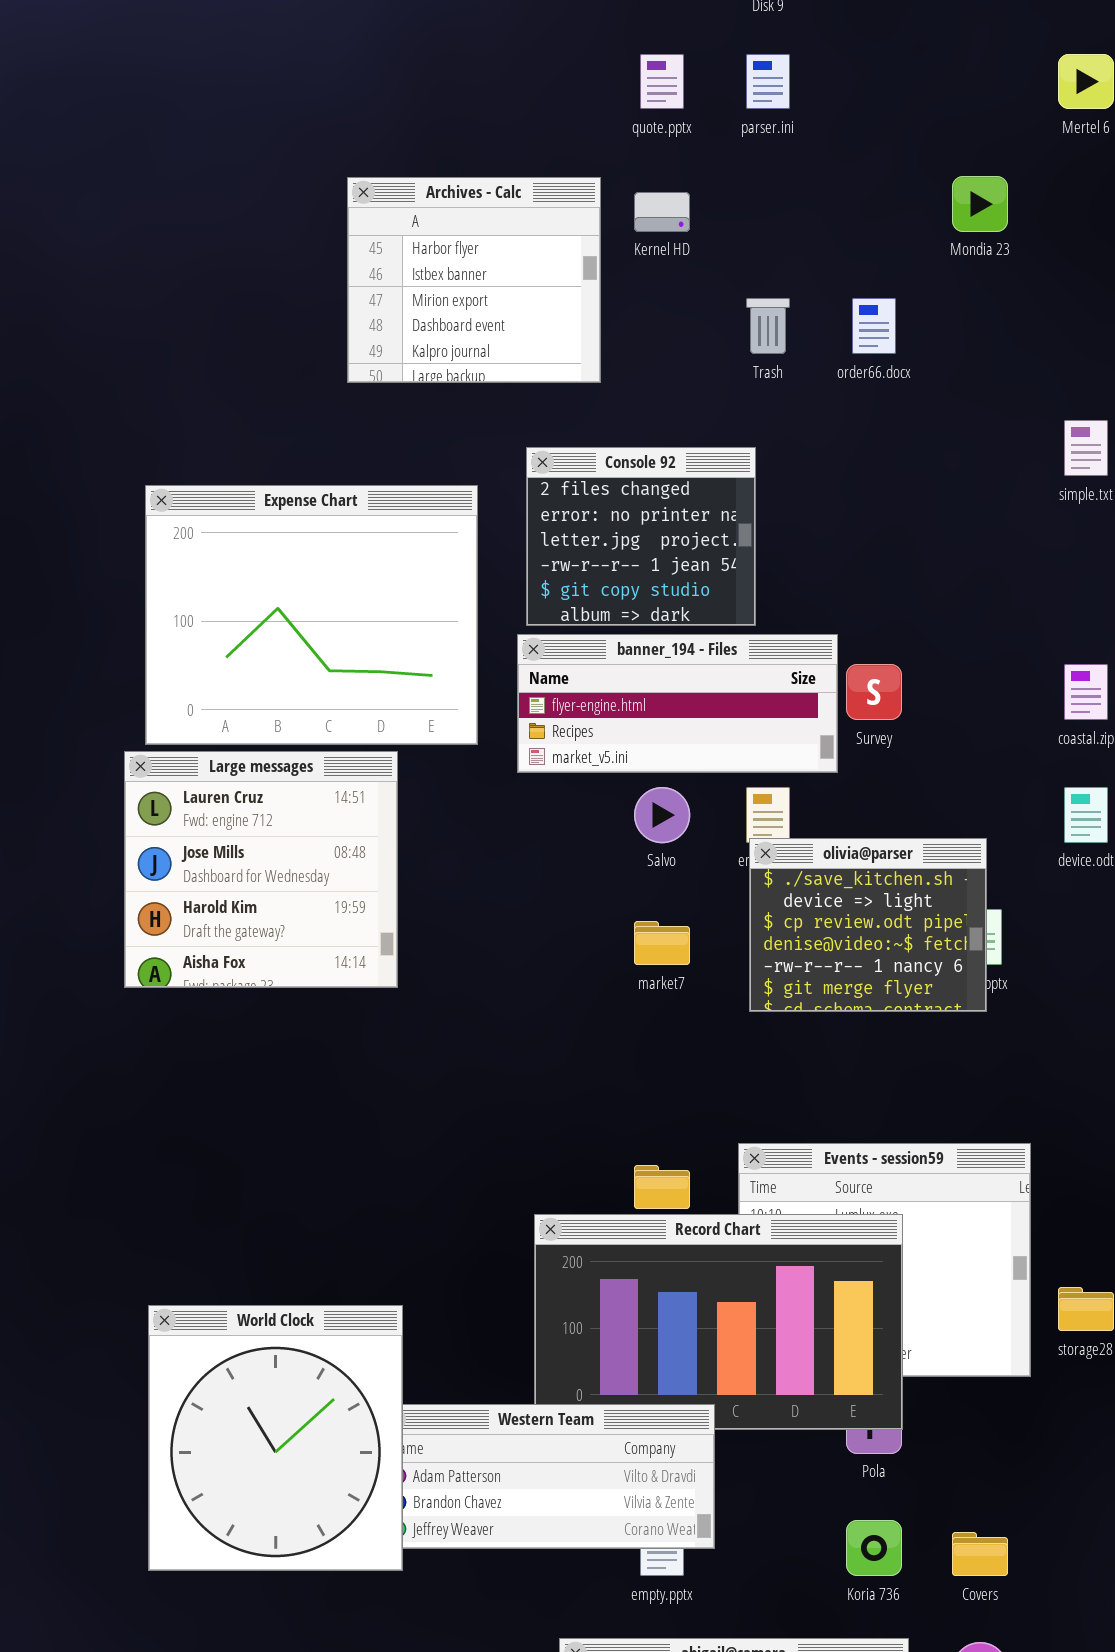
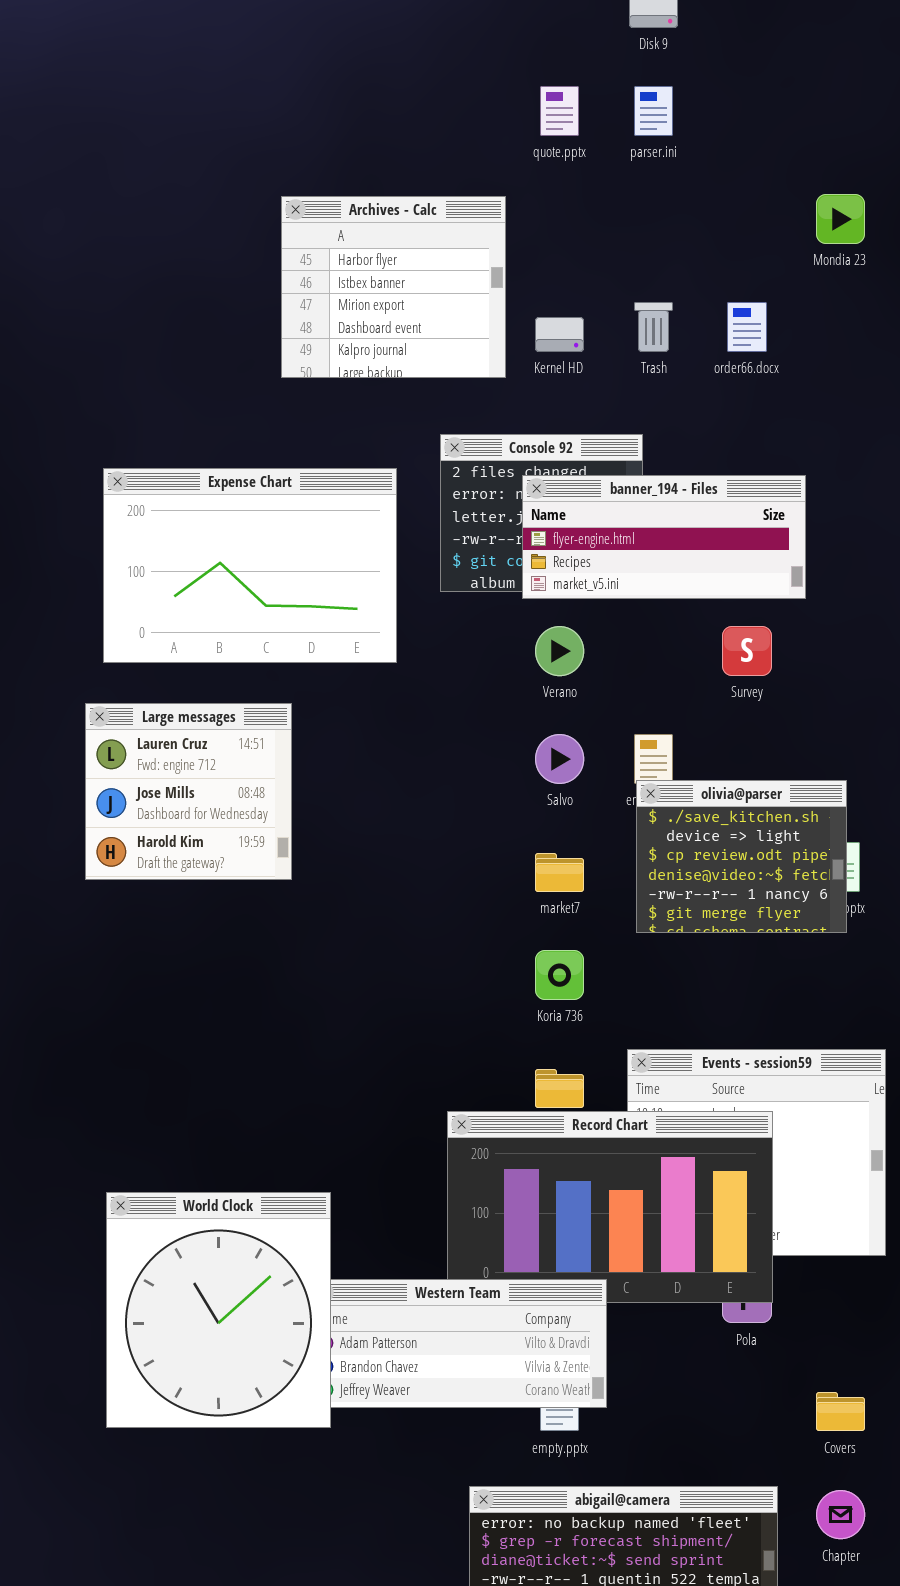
Kernel HD: [634,192,690,232] -> [535,317,584,352], moved
Expense Chart: [145,485,478,745] -> [103,468,397,663], resized
banner_194 - Files: [517,634,838,773] -> [522,475,806,599], moved
Large messages: [124,751,398,988] -> [85,703,292,880], resized
Koria 736: [846,1520,902,1576] -> [535,950,584,1000], moved

